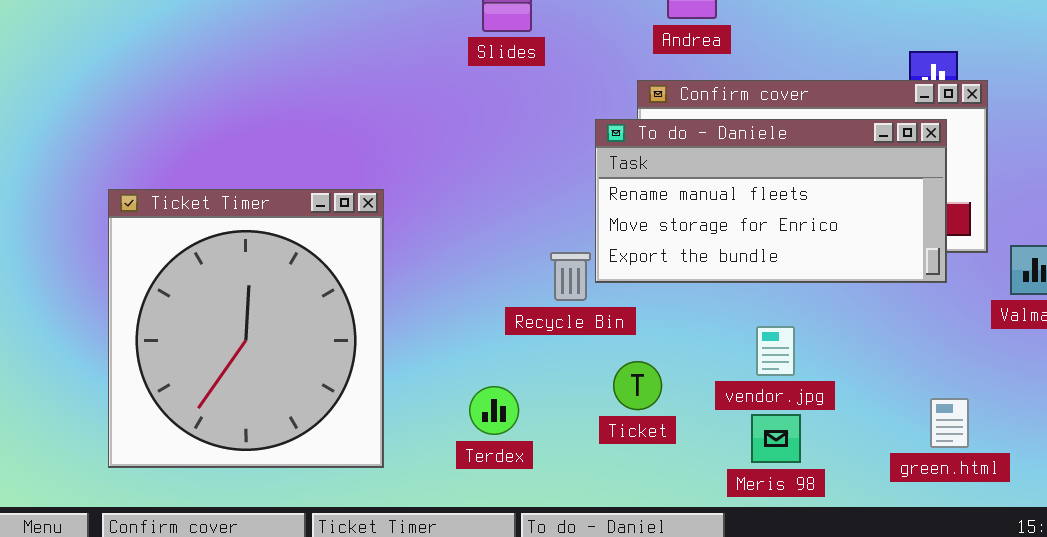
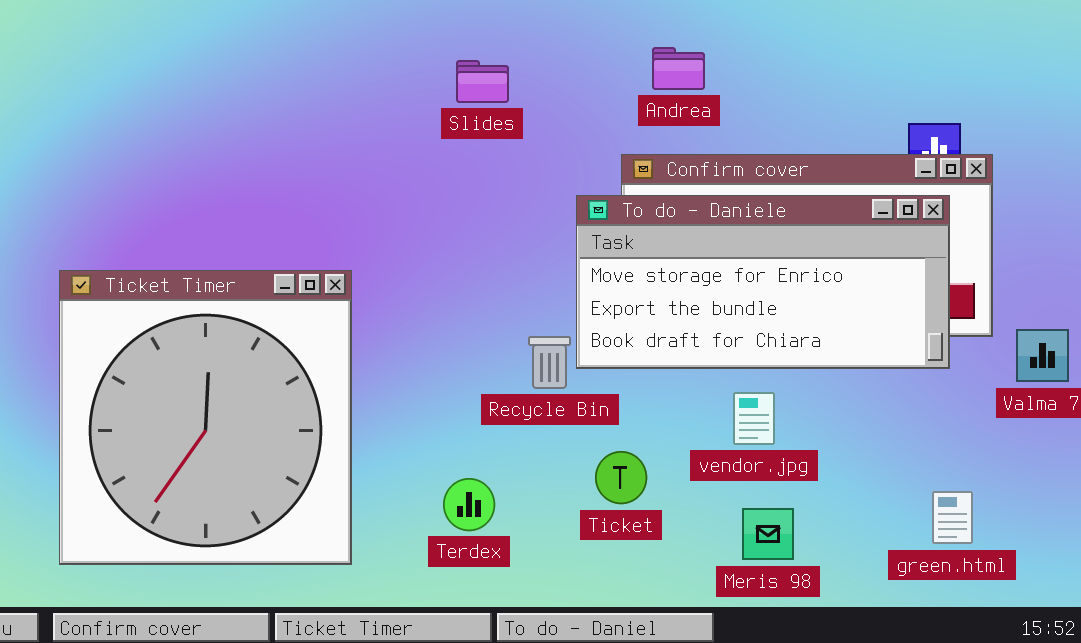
To do - Daniele: [595,119,947,283] -> [576,195,950,369], scrolled down 1 row
vendor.jpg: [756,326,795,376] -> [733,392,775,445], moved

